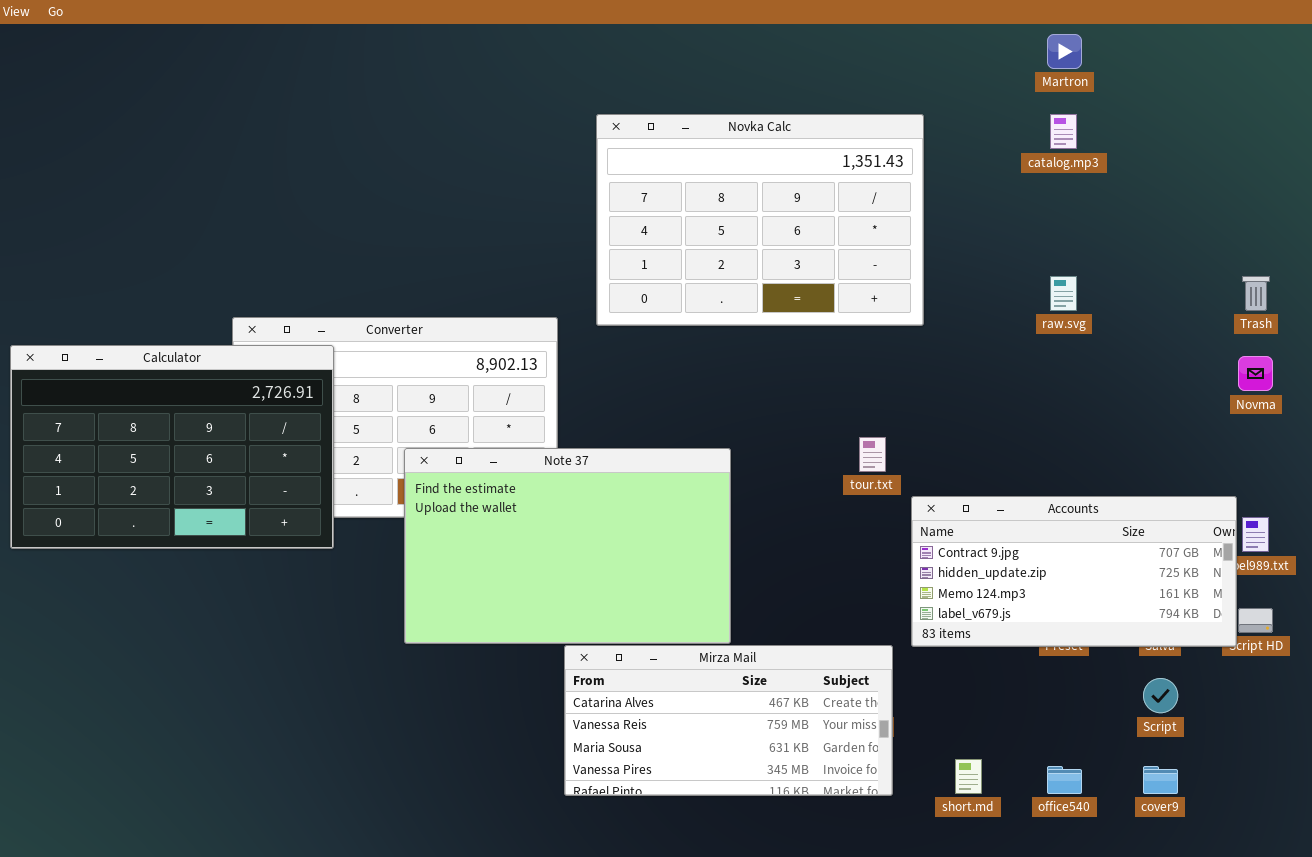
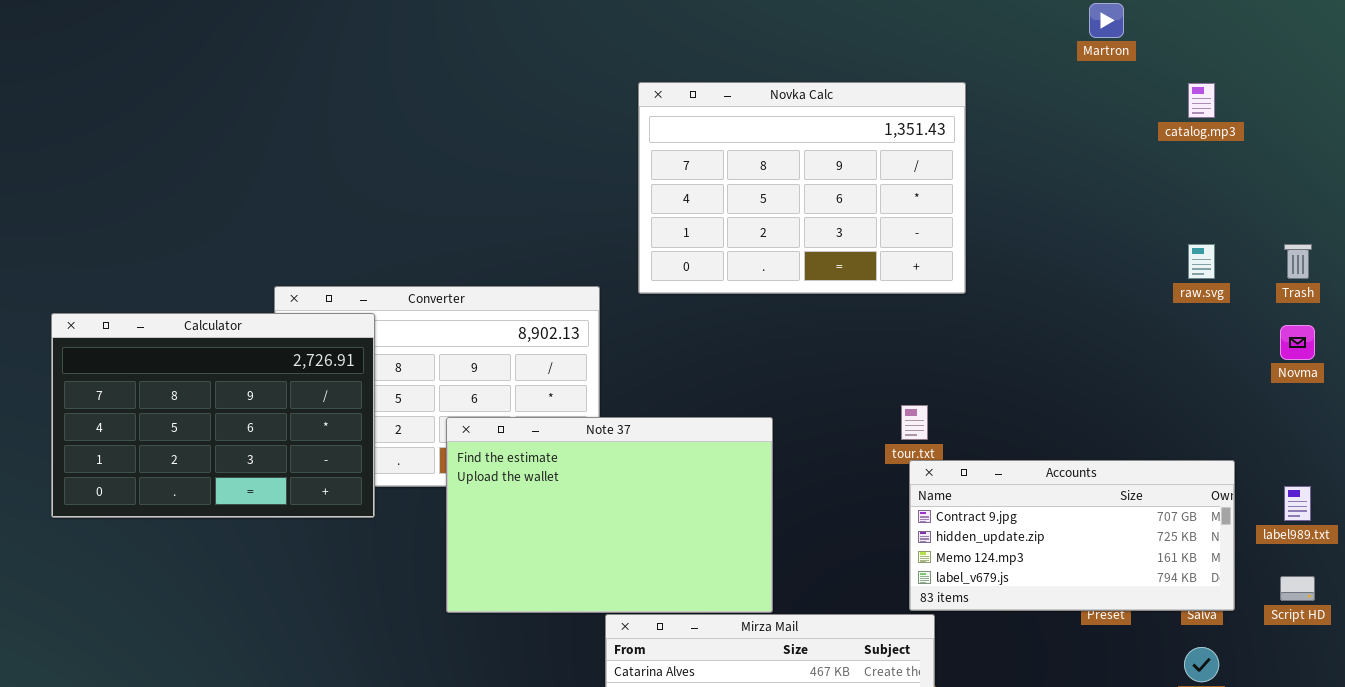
catalog.mp3: [1050,114,1077,149] -> [1188,83,1215,118], moved
raw.svg: [1050,276,1077,311] -> [1188,244,1215,279], moved
Accounts: [911,496,1237,647] -> [909,460,1235,611], moved

